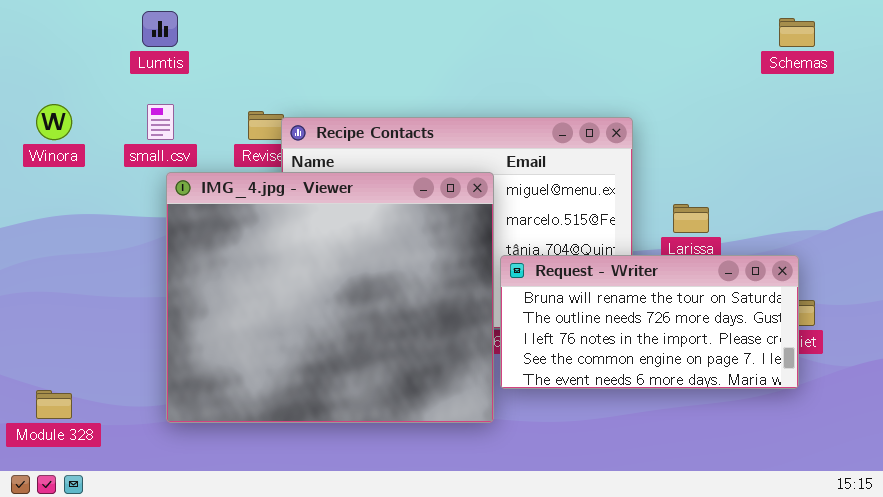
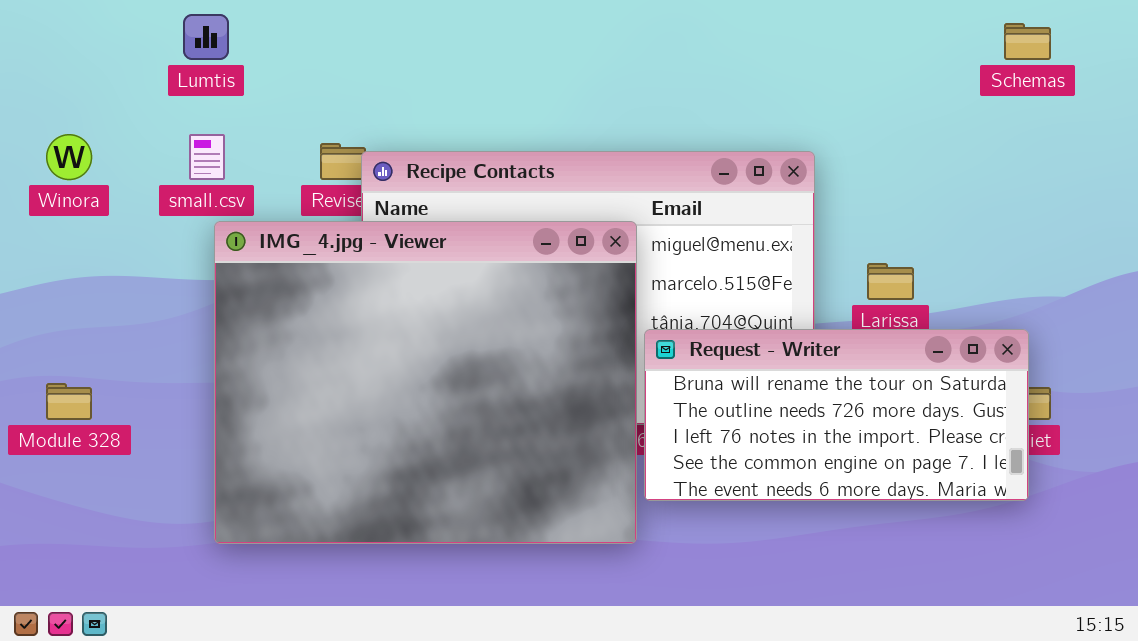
Module 328: [36,390,72,419] -> [46,383,92,420], moved

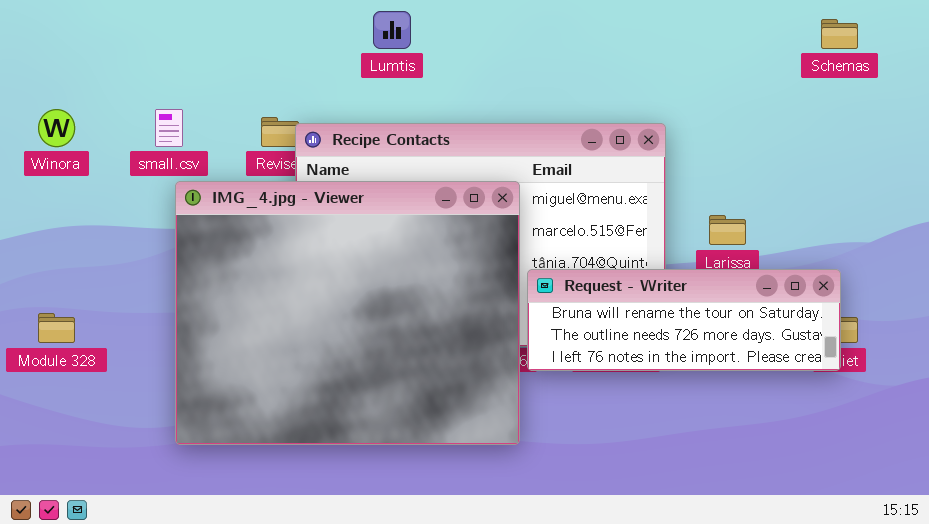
Lumtis: [183,14,229,60] -> [373,11,411,49], moved
Request - Writer: [644,329,1029,501] -> [527,269,841,371], resized

